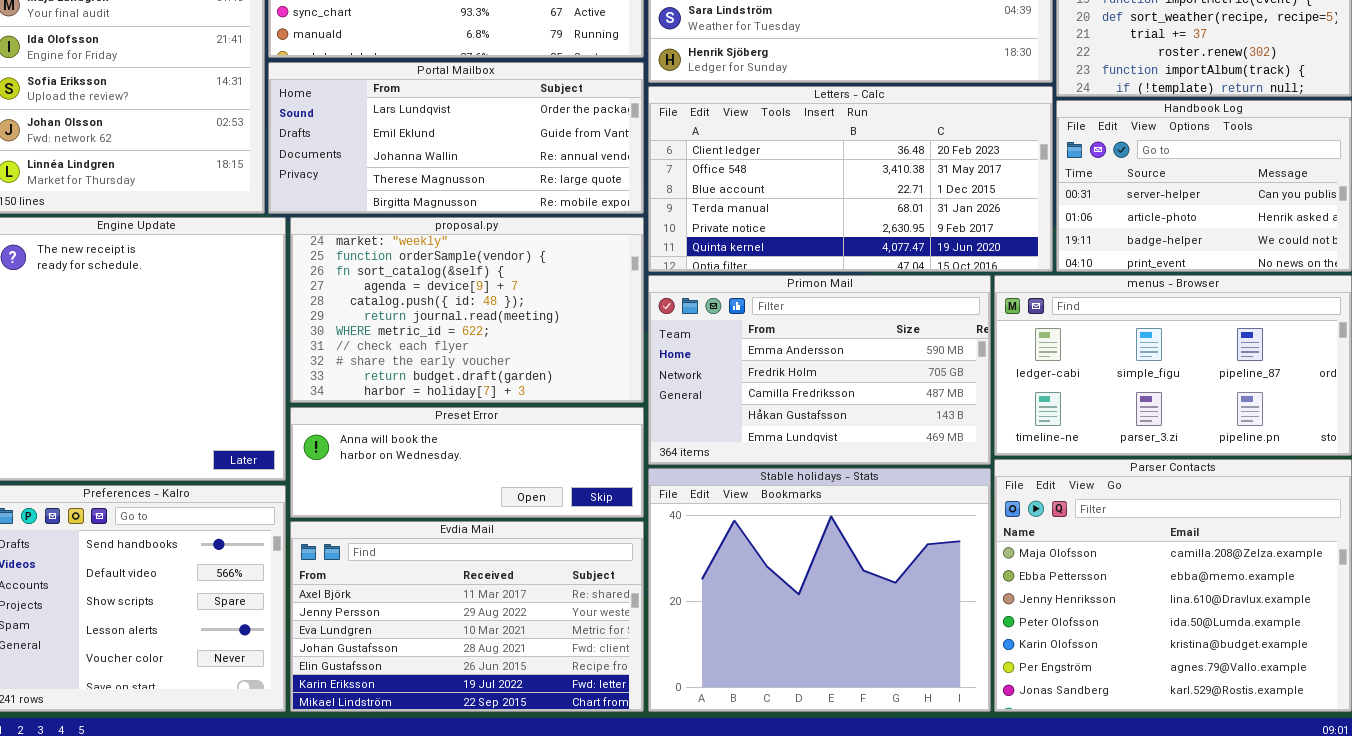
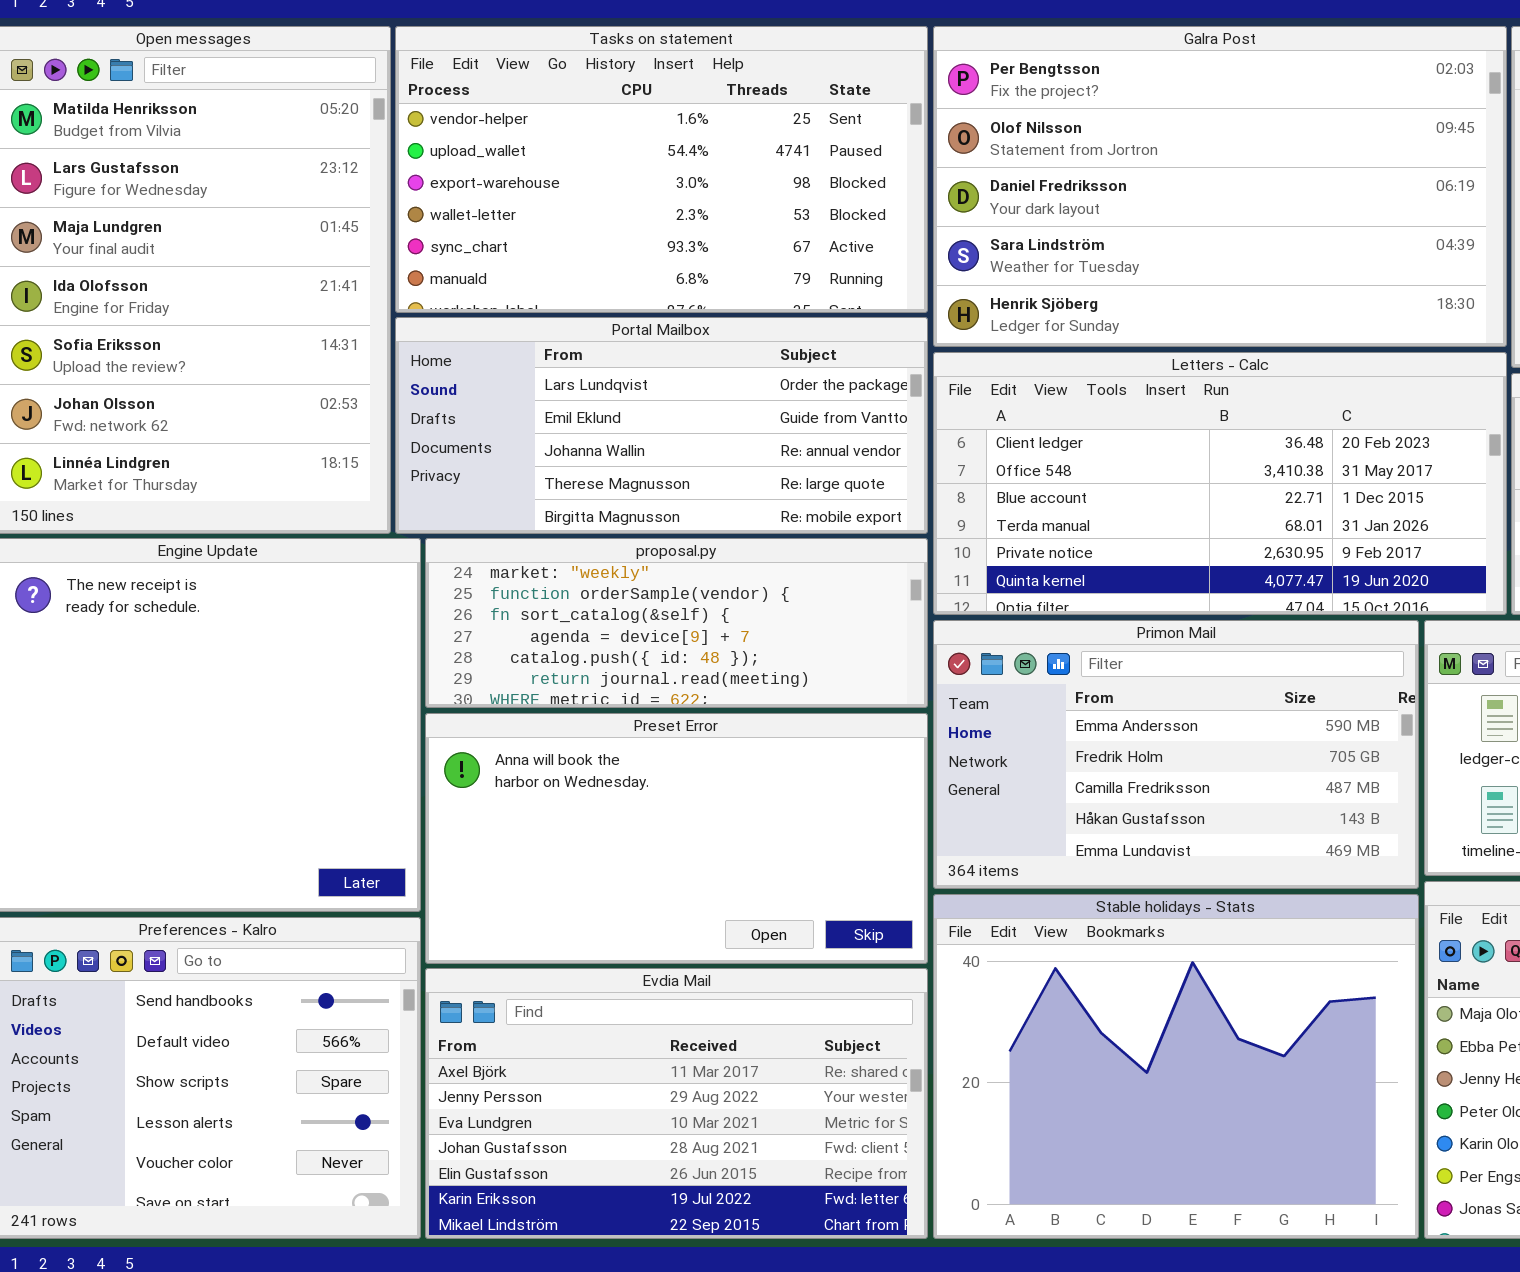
proposal.py: [290,217,644,403] -> [425,538,928,708], resized
Preset Error: [290,407,644,518] -> [425,713,928,964], resized

